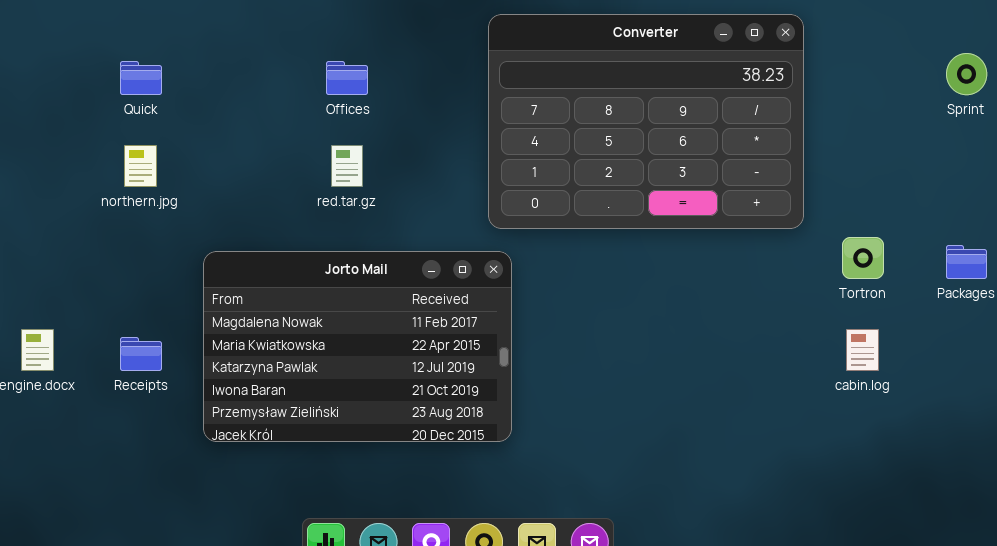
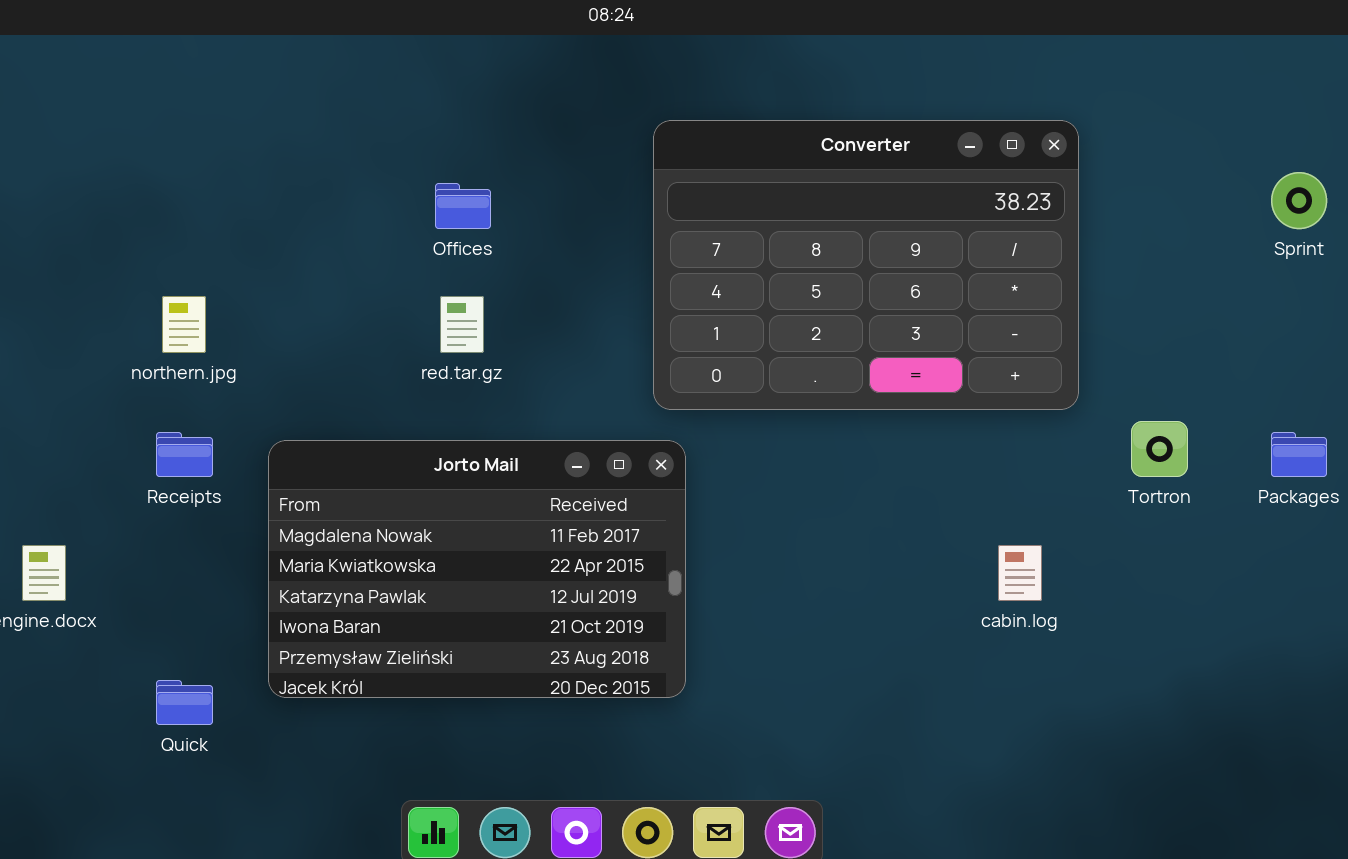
Quick: [120,61,162,95] -> [156,680,213,725], moved
cabin.log: [846,329,879,371] -> [998,545,1042,601], moved
Receipts: [120,337,162,371] -> [156,432,213,477], moved

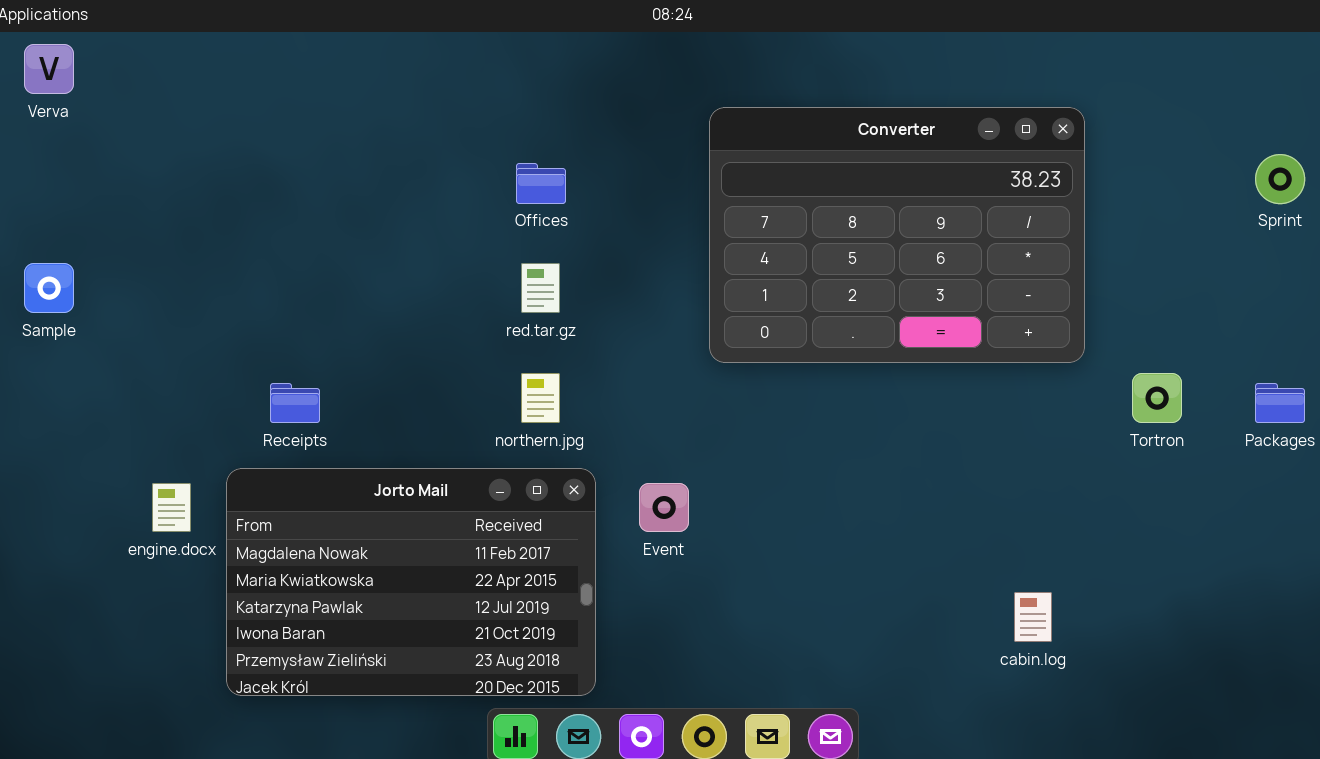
northern.jpg: [162,296,206,353] -> [521,373,560,423], moved
Jorto Mail: [268,440,686,698] -> [226,468,596,696], moved
cabin.log: [998,545,1042,601] -> [1014,592,1052,642], moved

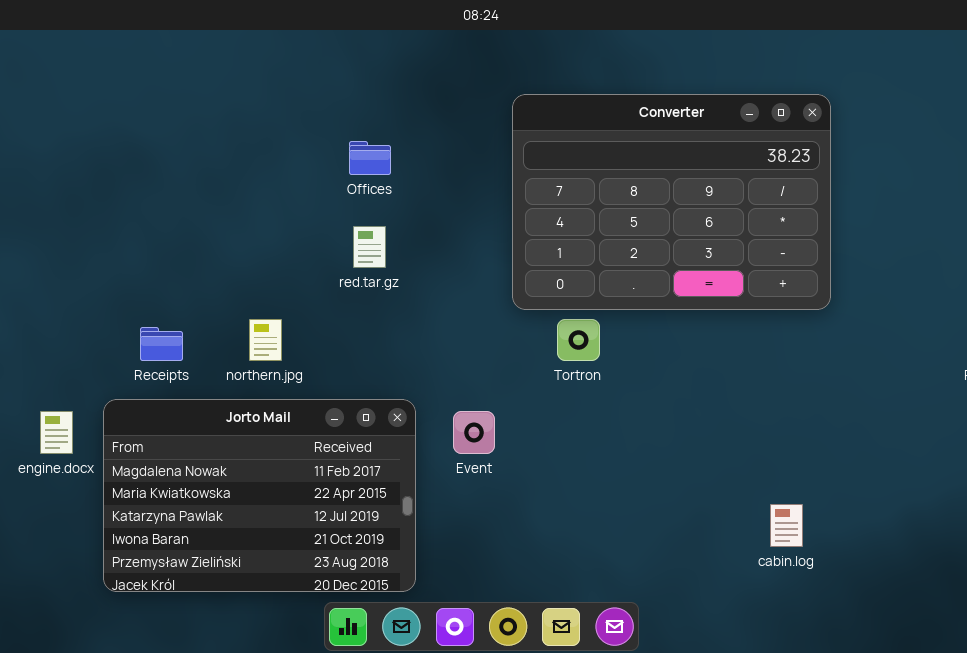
northern.jpg: [521,373,560,423] -> [249,319,282,361], moved
Tortron: [1132,373,1182,423] -> [557,319,600,361], moved

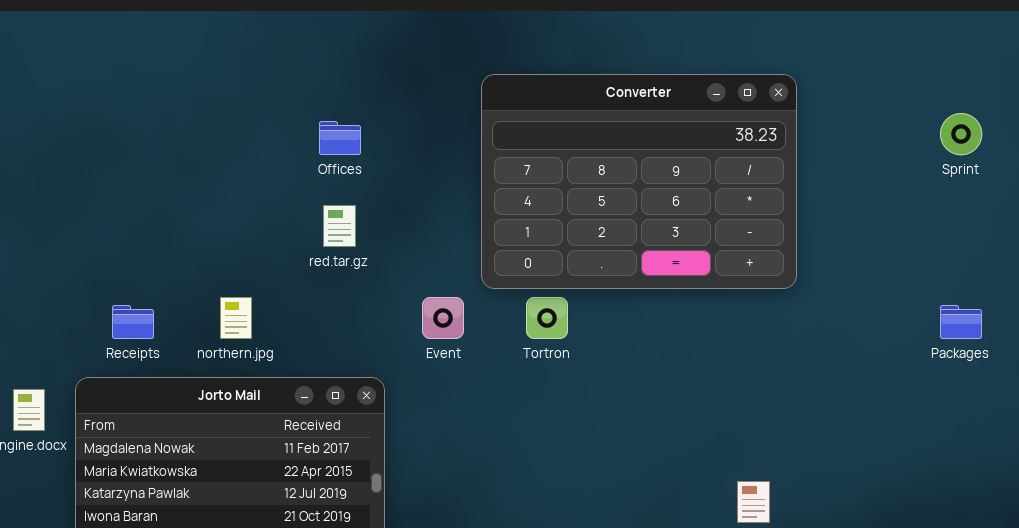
Event: [453,411,495,454] -> [422,297,464,339], moved

